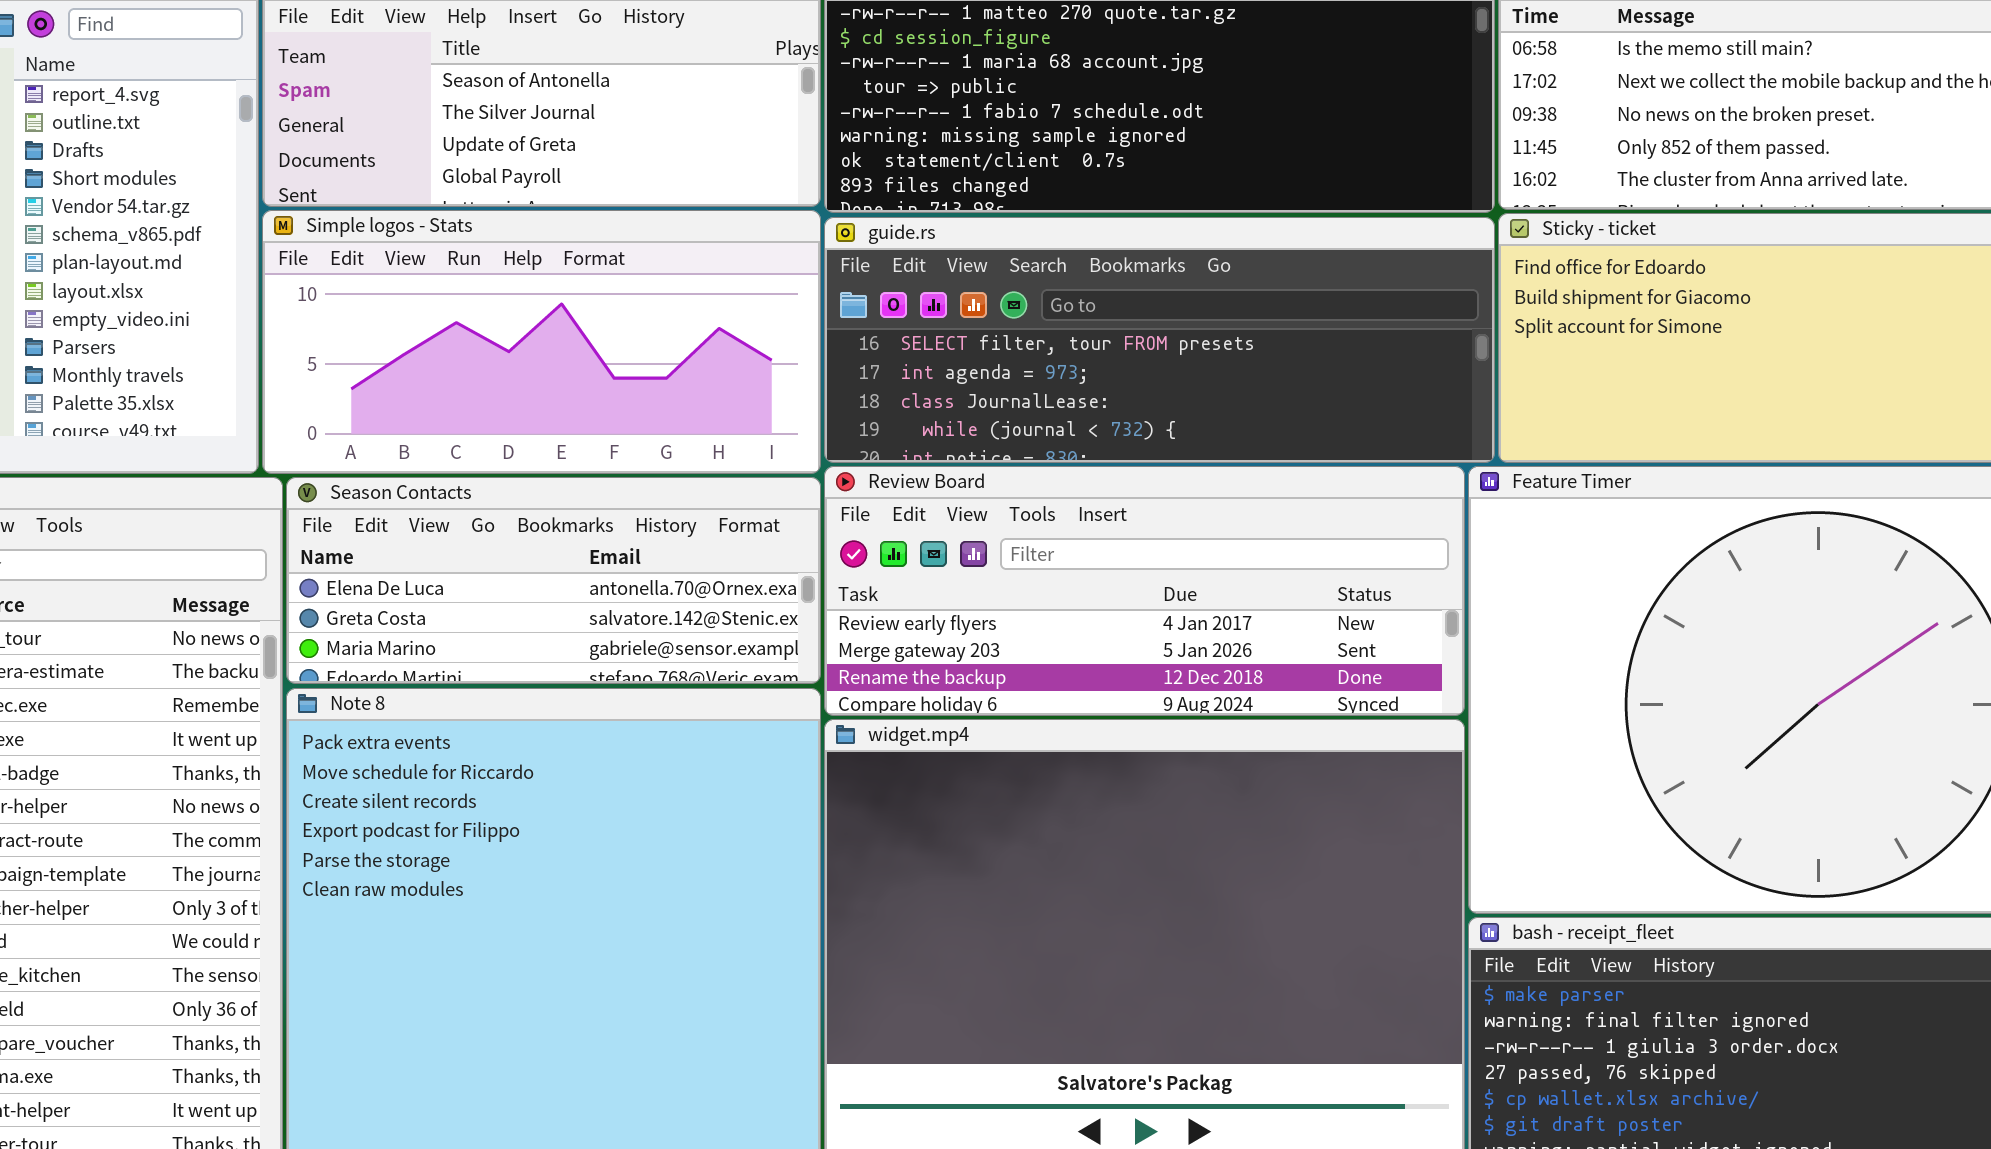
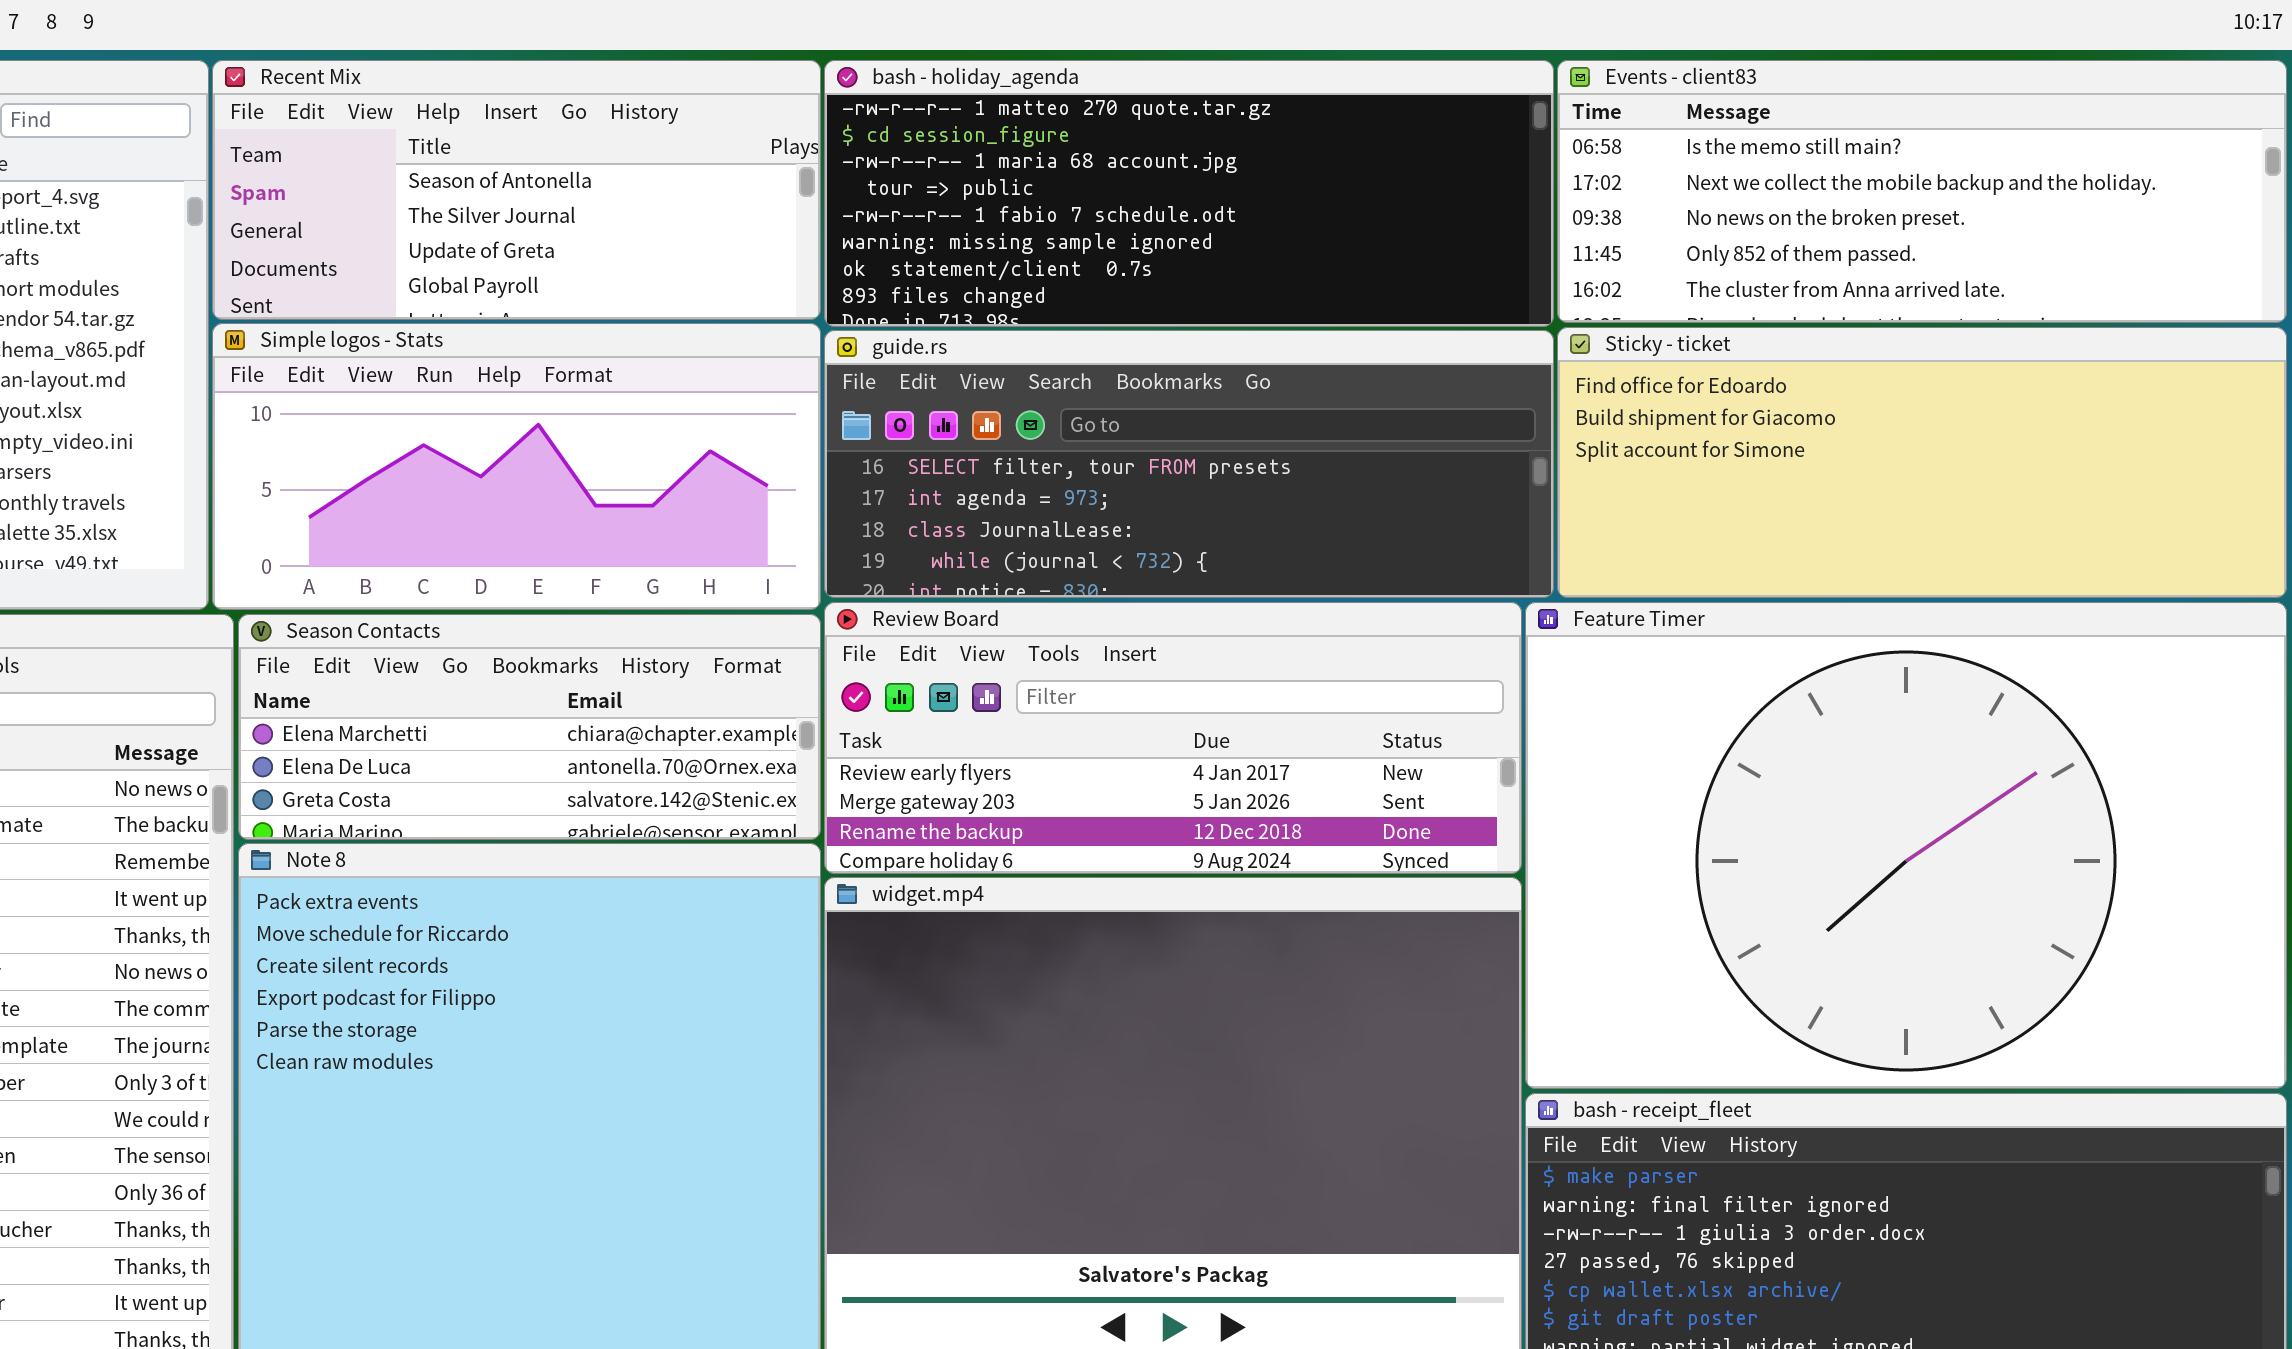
Season Contacts: [286,477,821,684] -> [238,614,821,840], scrolled up 1 row

